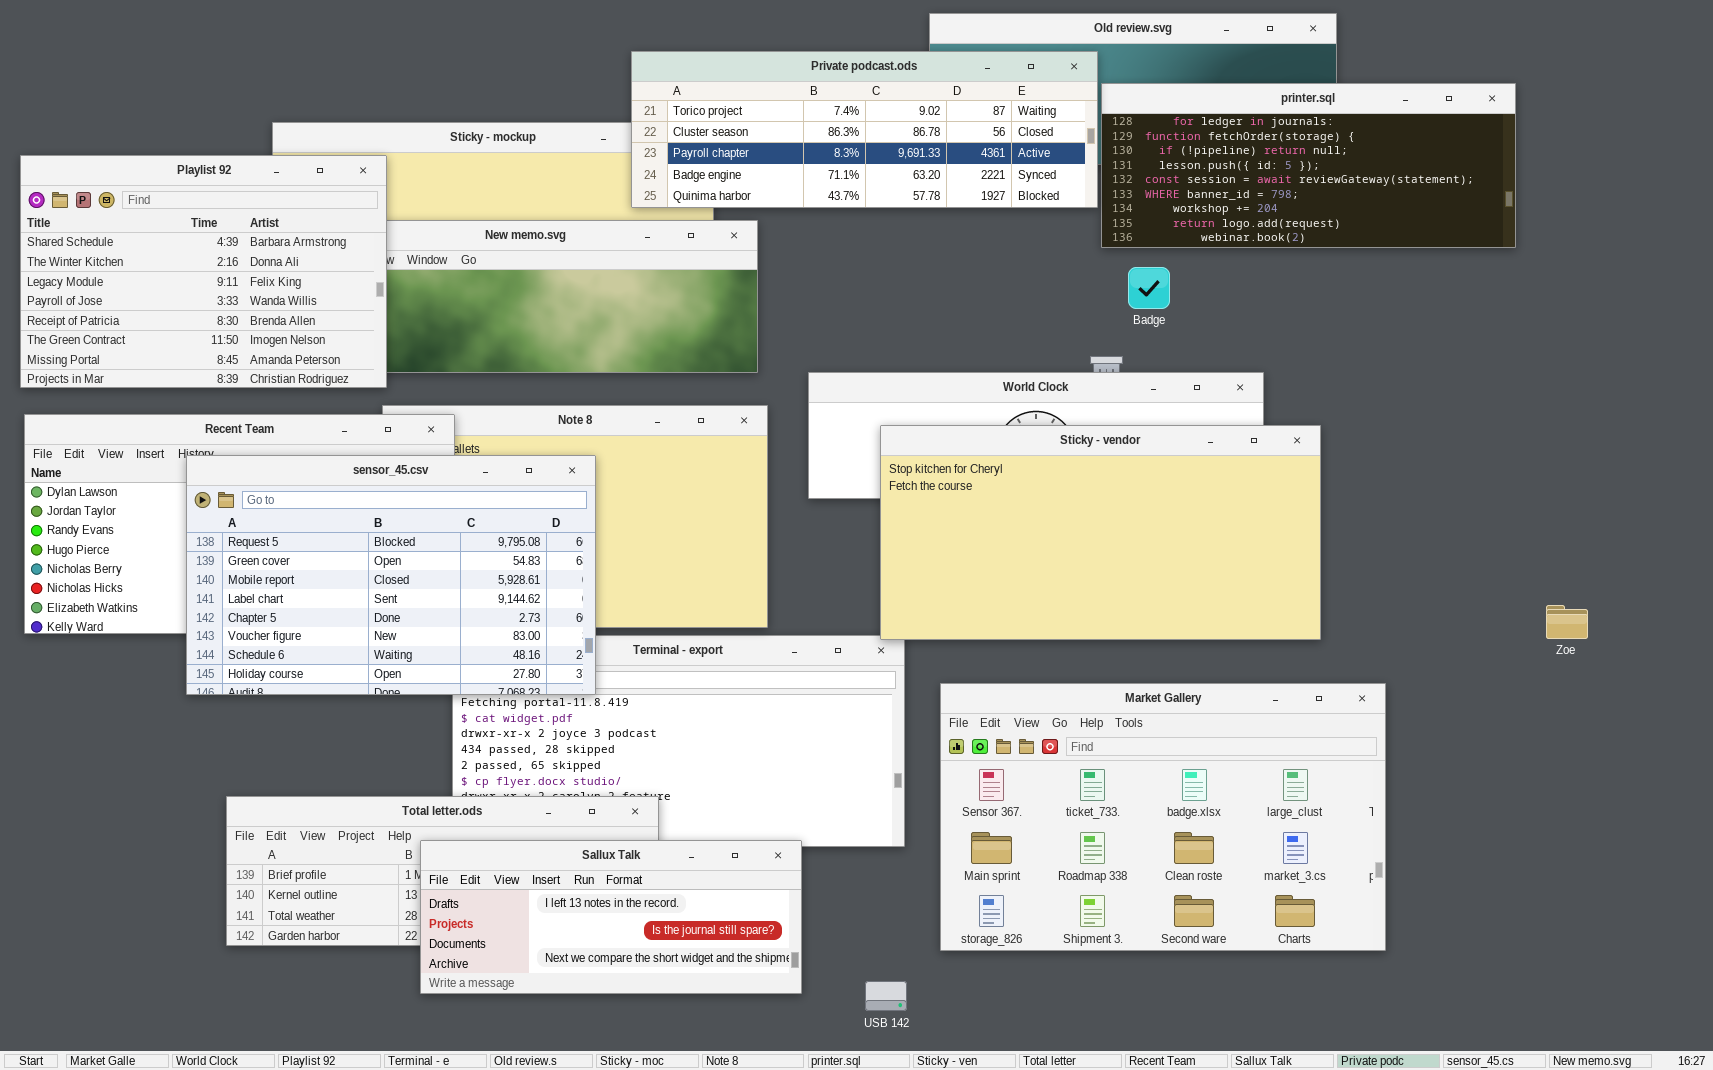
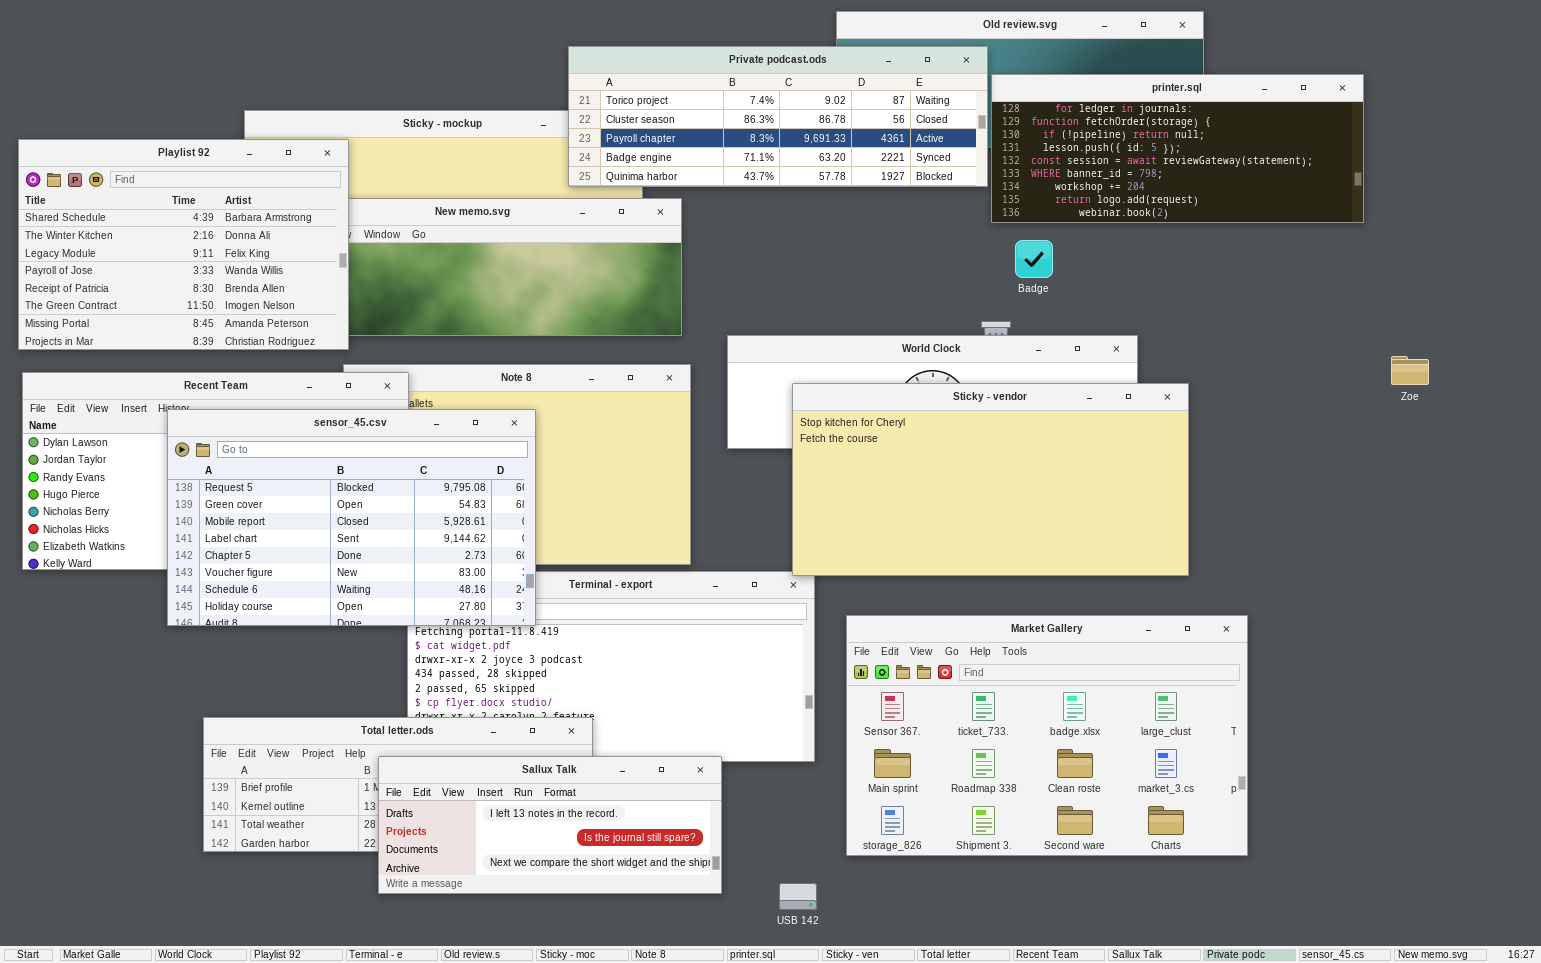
Zoe: [1546,605,1588,639] -> [1391,356,1429,385], moved

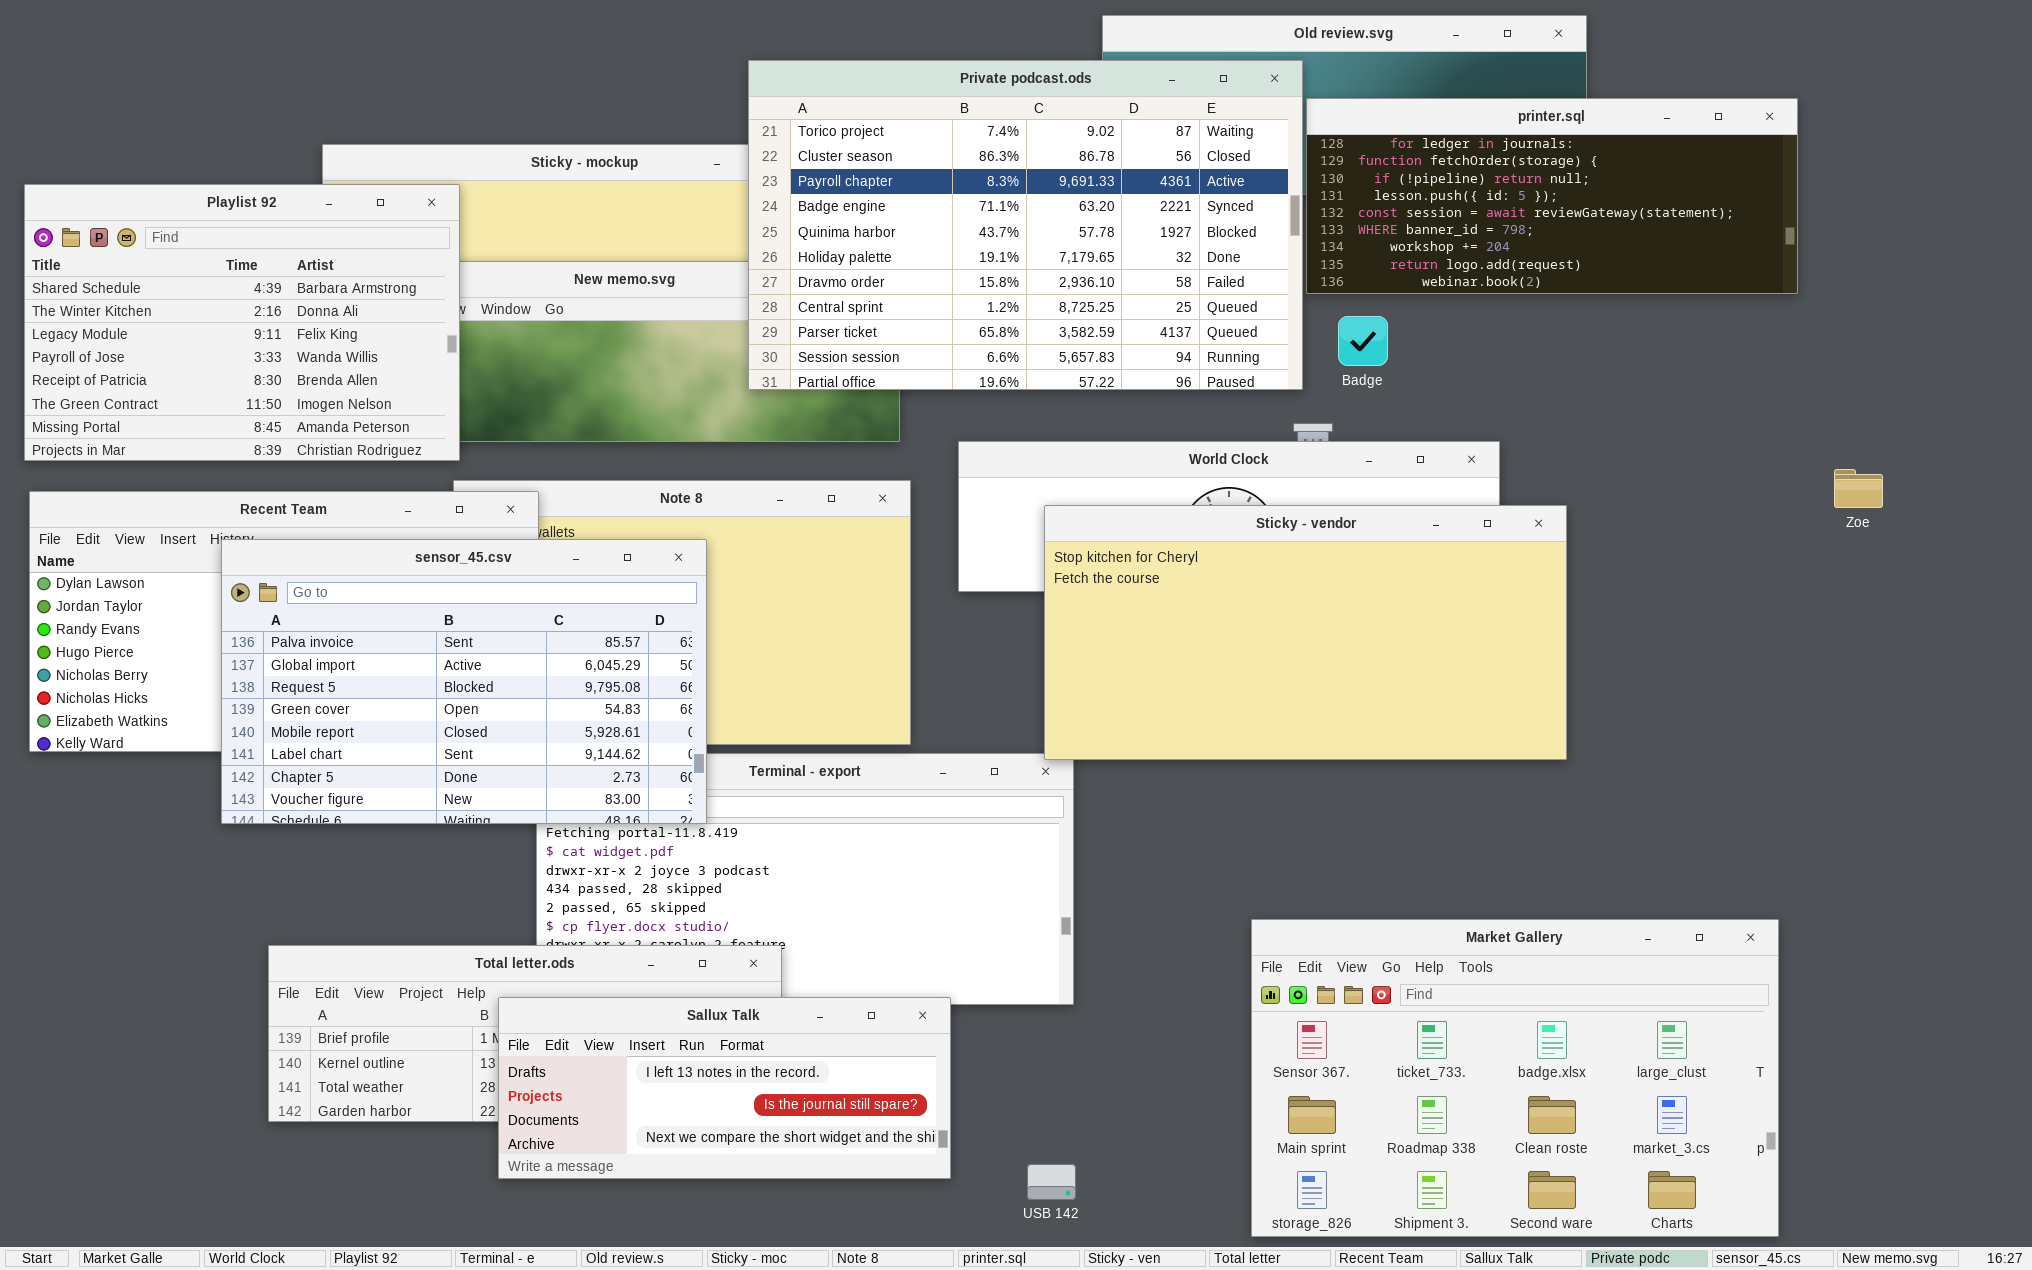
Private podcast.ods: [568,46,988,187] -> [748,60,1303,390], resized
sensor_45.csv: [167,409,536,626] -> [221,539,707,824], scrolled up 2 rows
Market Gallery: [846,615,1248,856] -> [1251,919,1779,1237], moved

